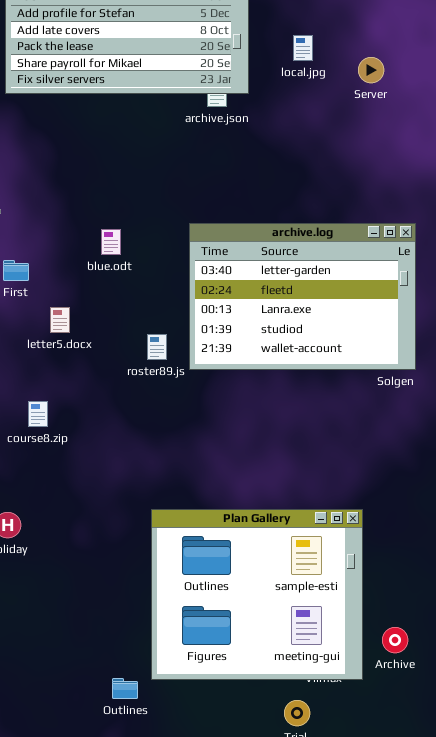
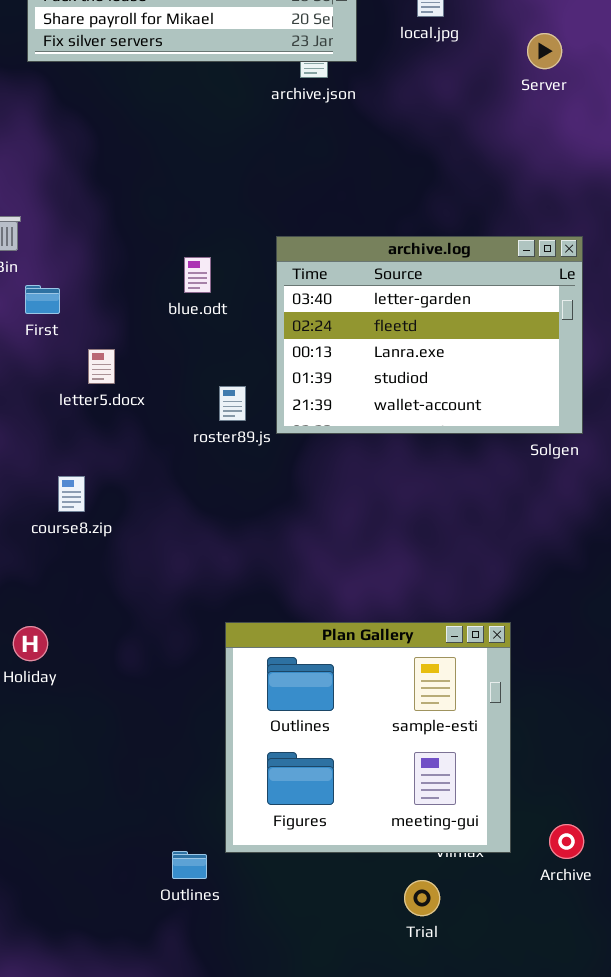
Server: [358,57,384,83] -> [527,33,562,69], moved
blue.odt: [101,229,121,255] -> [184,257,211,293], moved
Archive: [382,627,408,653] -> [549,824,584,859], moved

